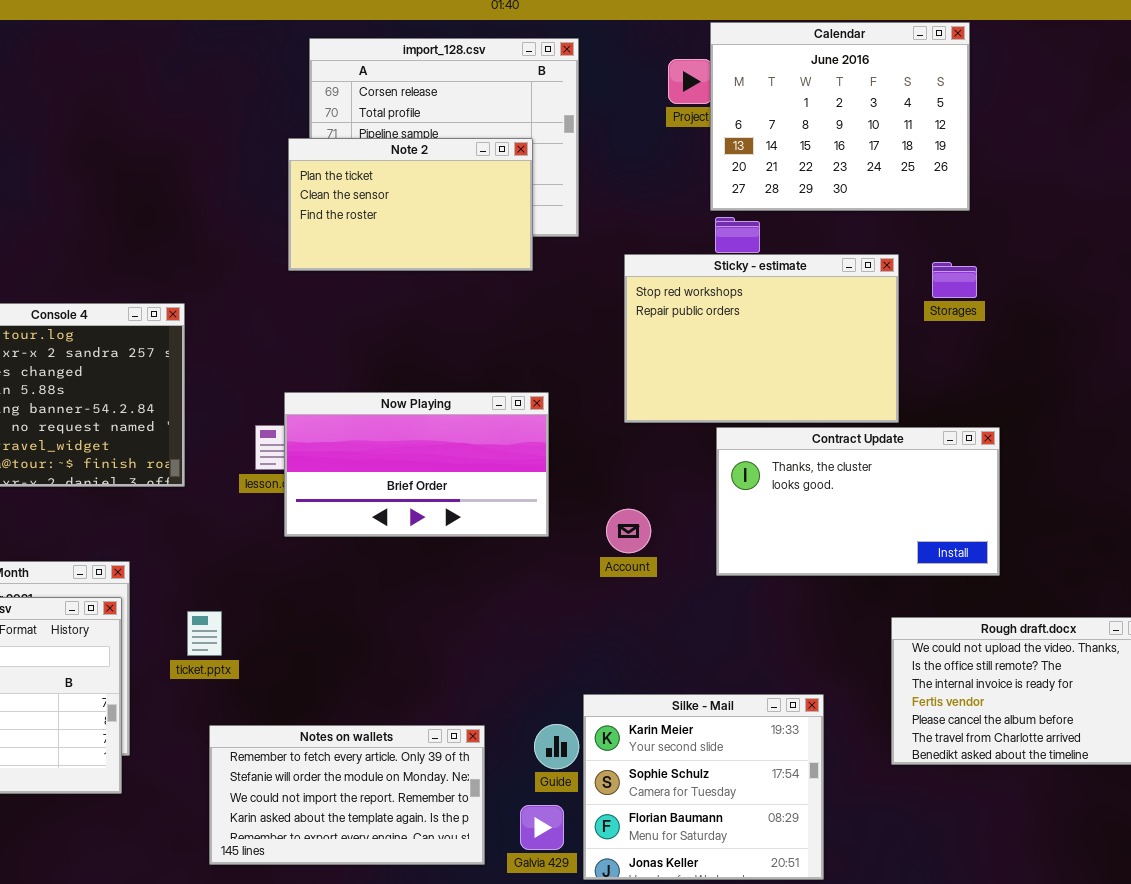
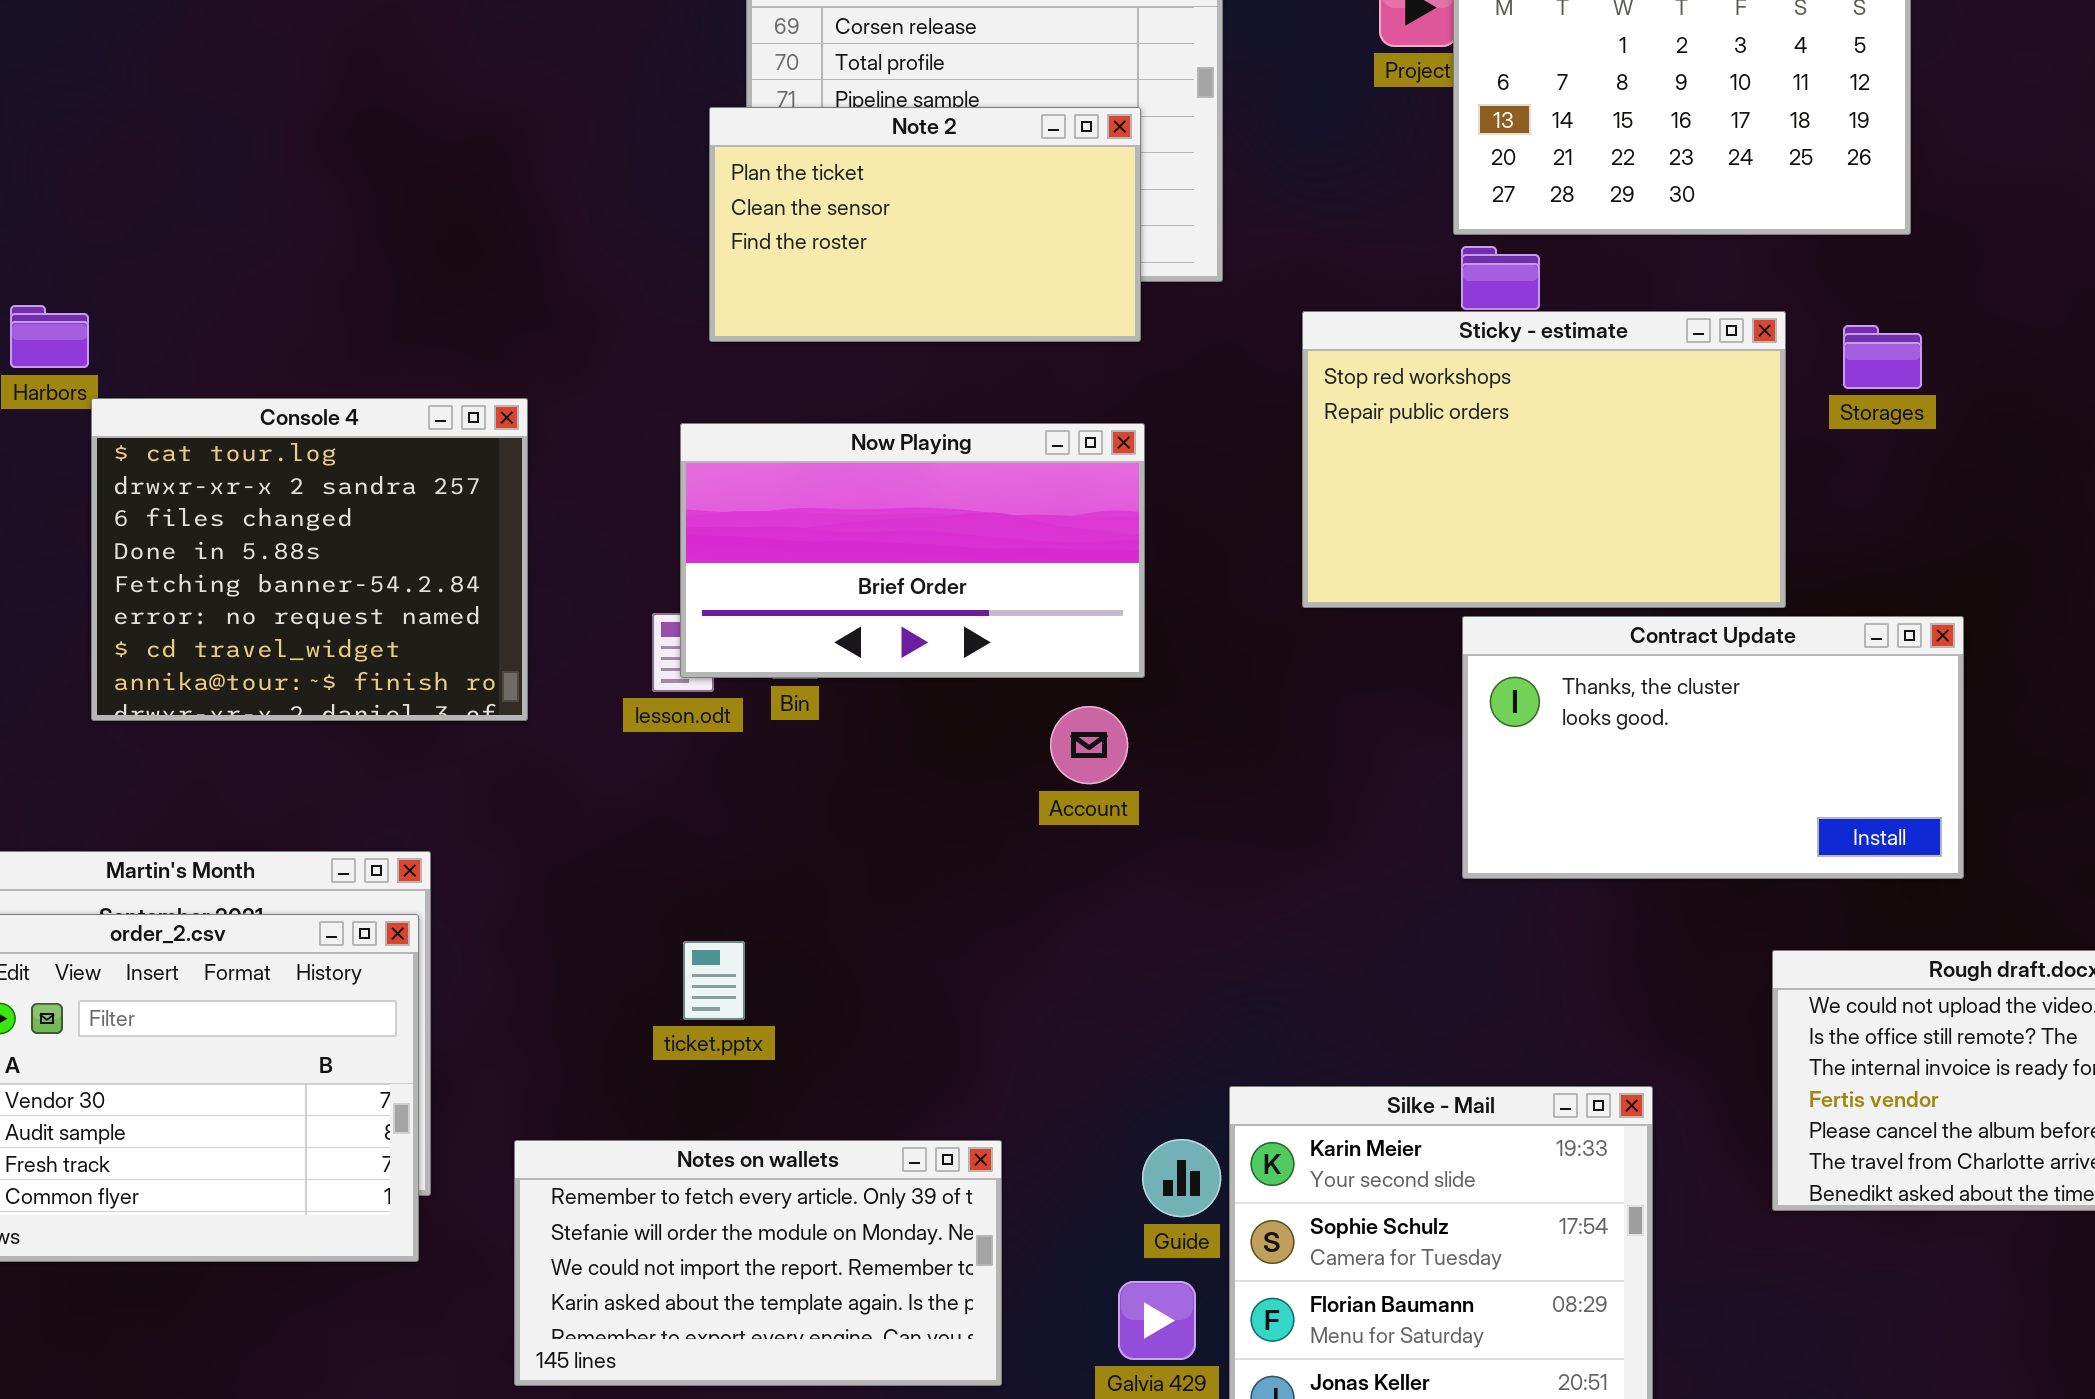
Now Playing: [284,392,549,537] -> [680,423,1145,678], moved
Account: [606,509,651,553] -> [1050,706,1128,784], moved
ticket.pptx: [187,611,222,656] -> [683,941,745,1020], moved
Notes on wallets: [209,725,485,865] -> [514,1140,1002,1386], moved

